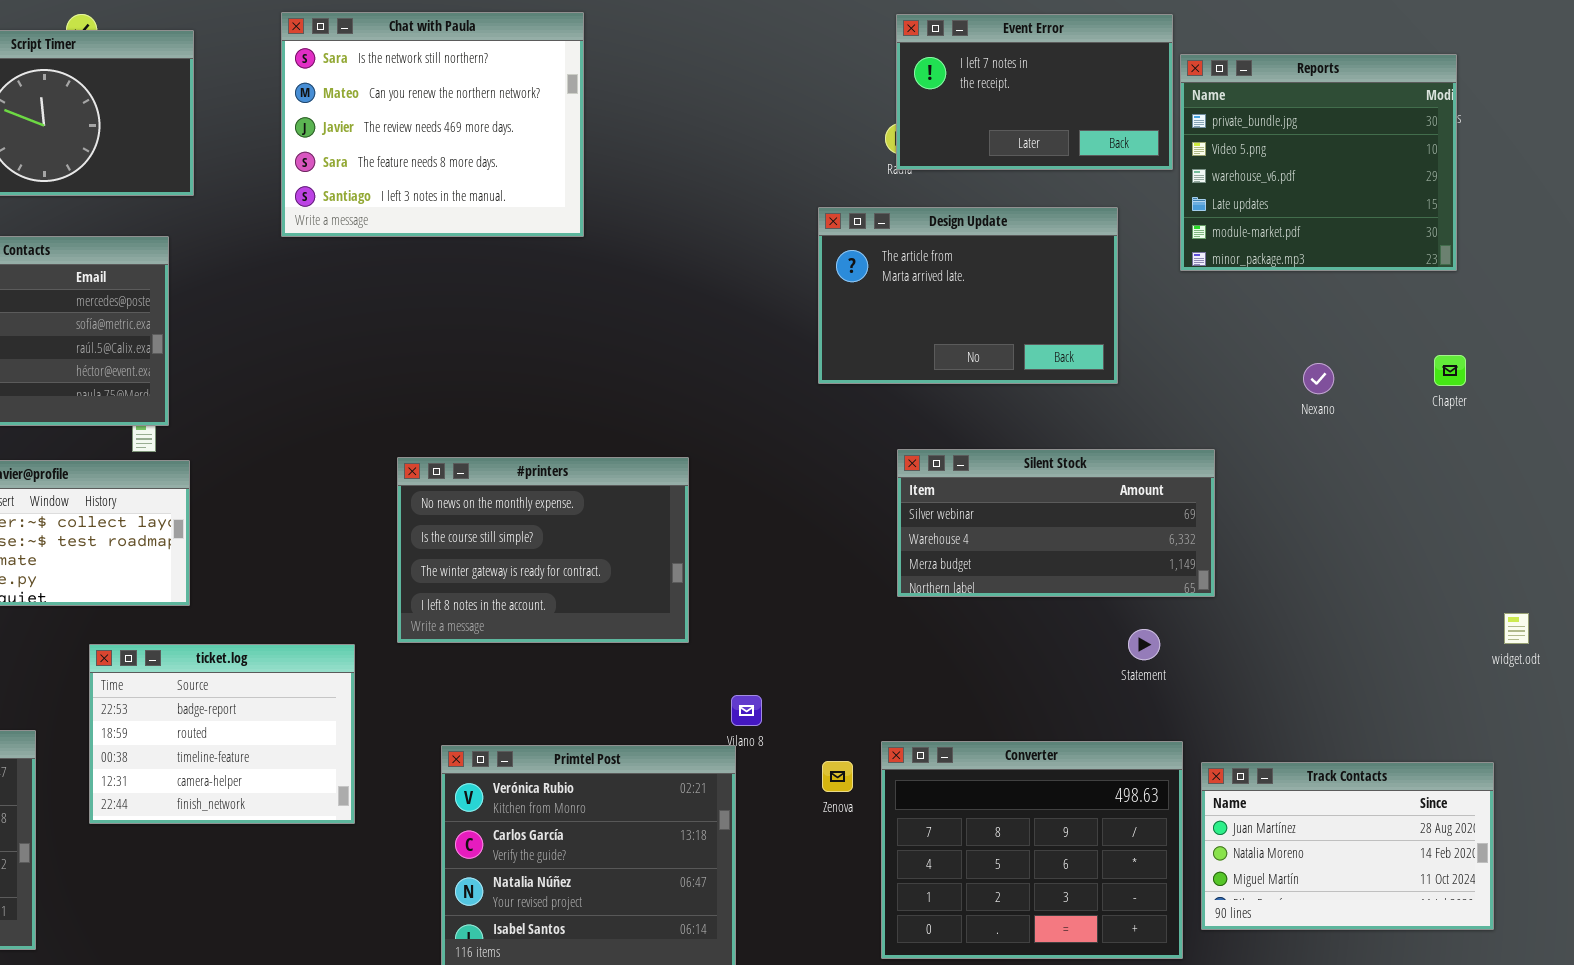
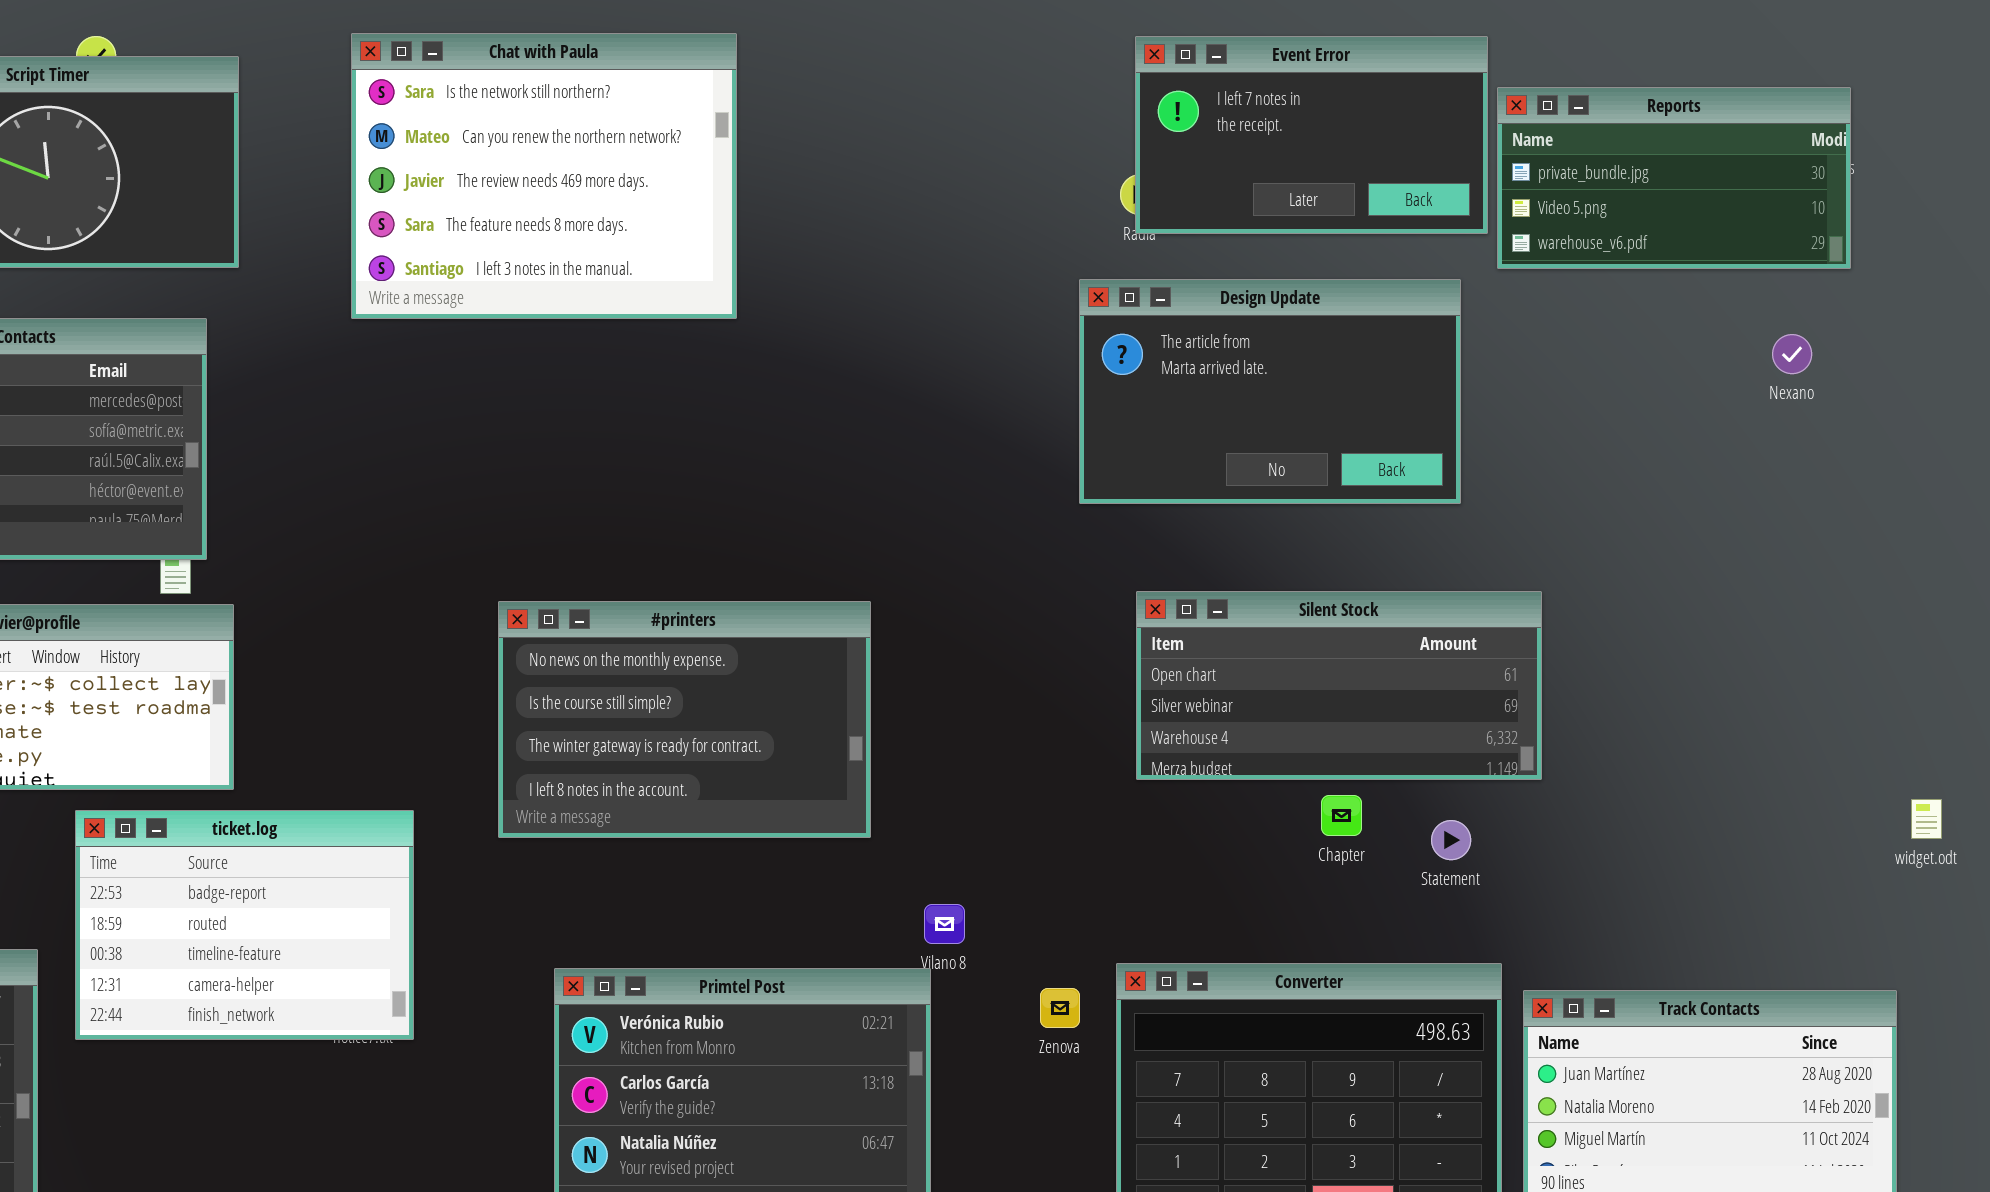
Reports: [1180,54,1457,271] -> [1497,87,1851,269], resized
Design Update: [818,207,1118,384] -> [1079,279,1461,504], moved
Chapter: [1434,355,1466,386] -> [1321,795,1362,836], moved
Nexano: [1303,363,1334,394] -> [1772,334,1812,374], moved
Silent Stock: [897,449,1215,597] -> [1136,591,1542,780], scrolled up 1 row
ticket.log: [89,644,355,824] -> [75,810,414,1040], moved

